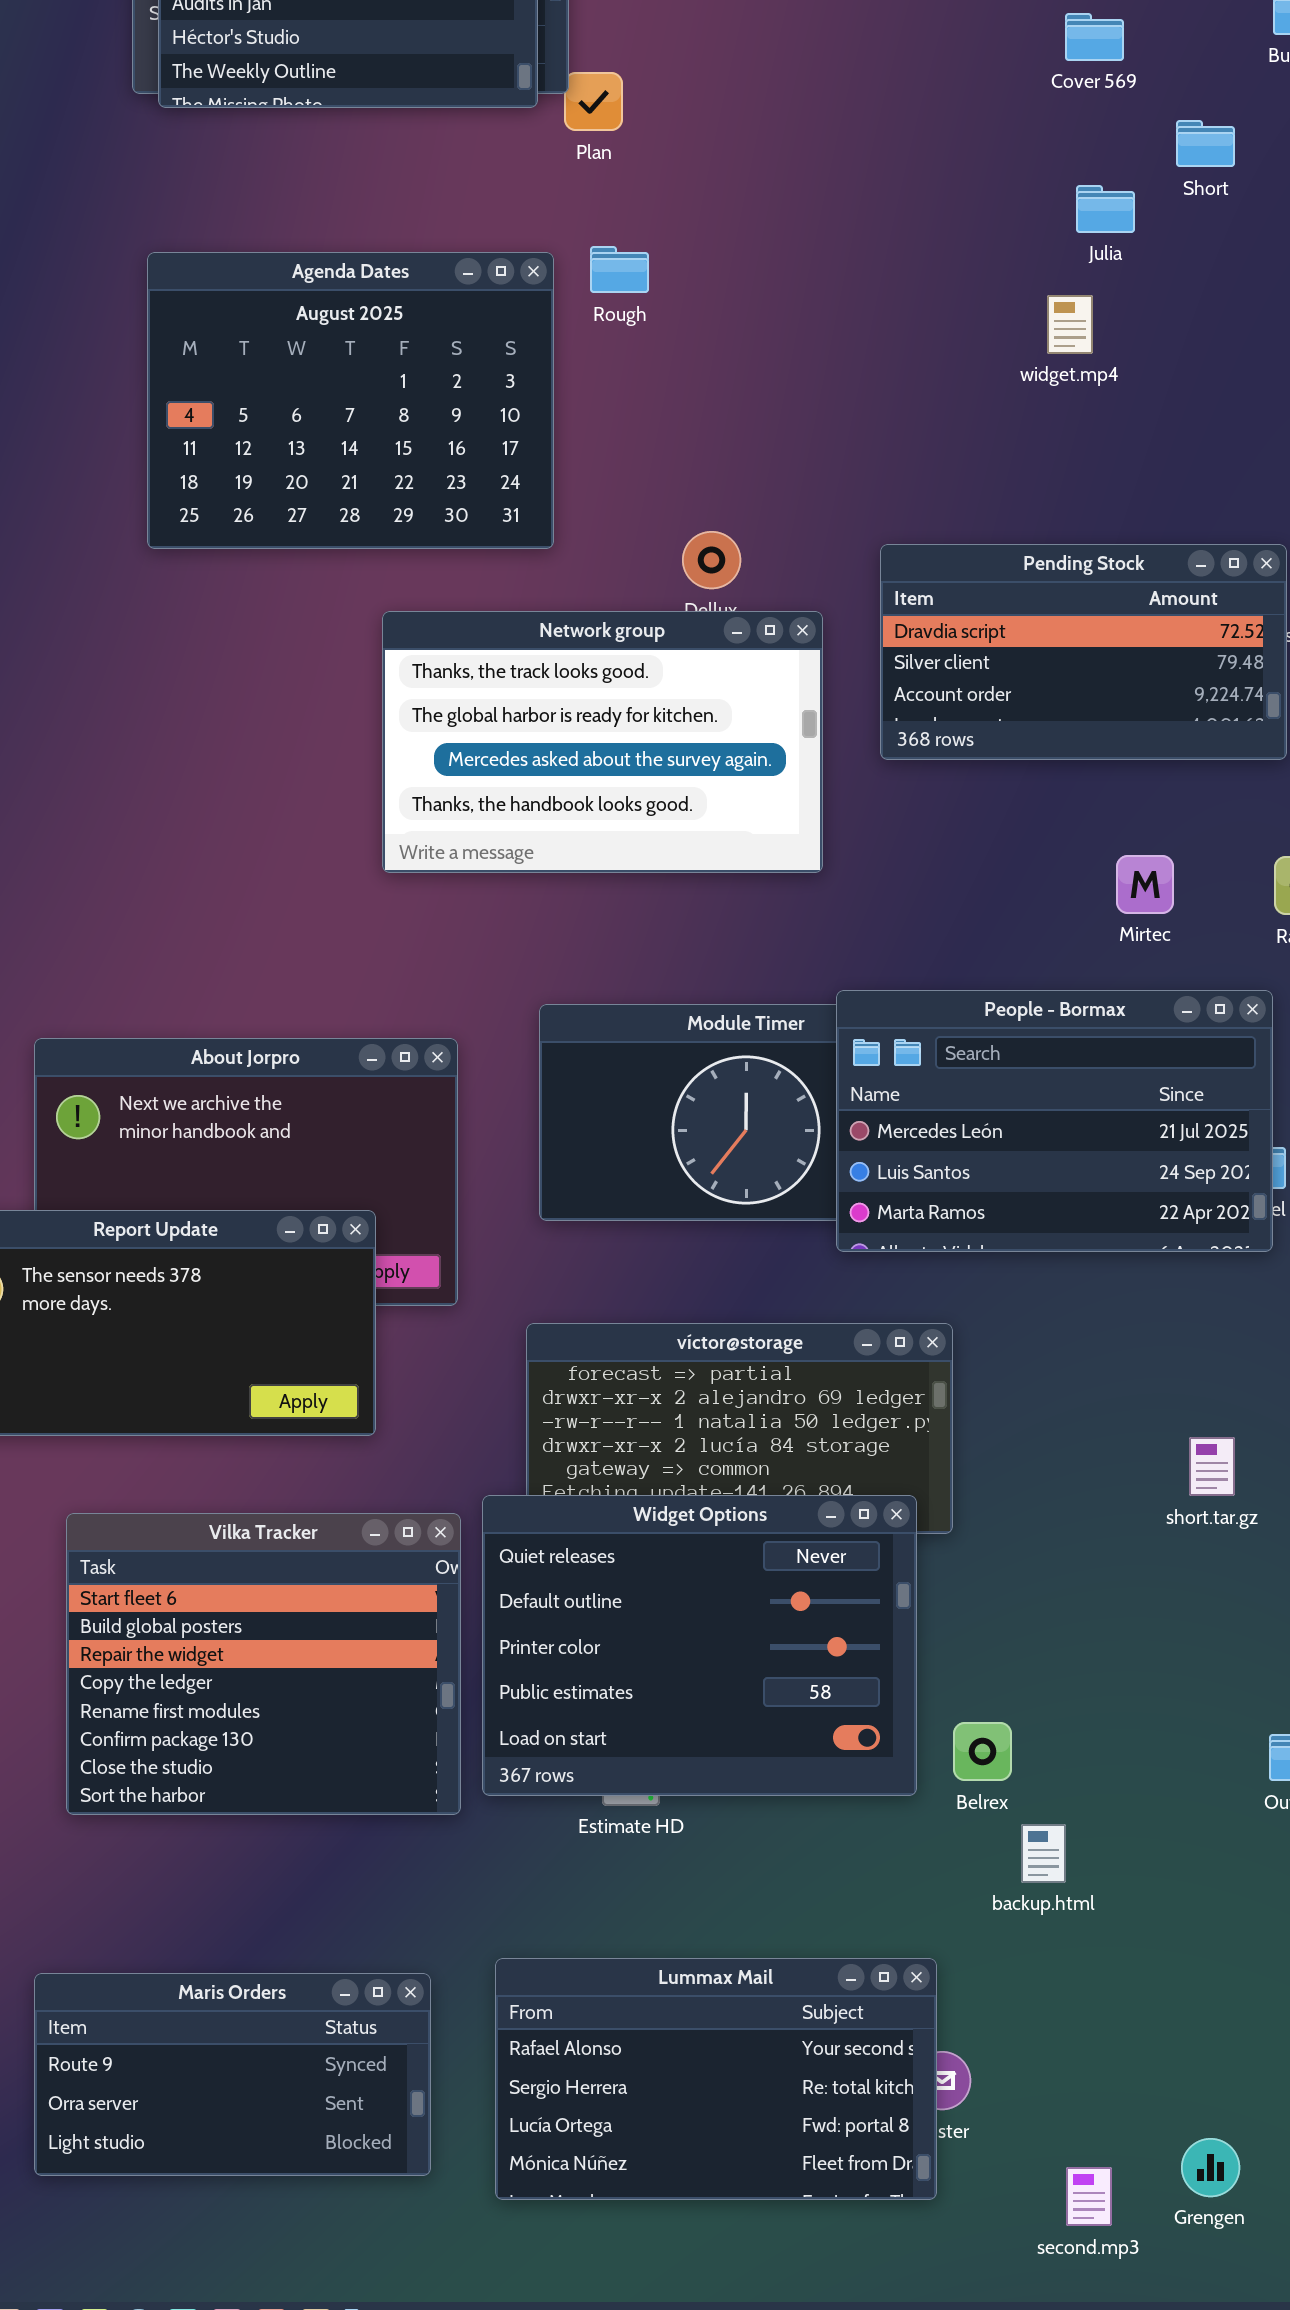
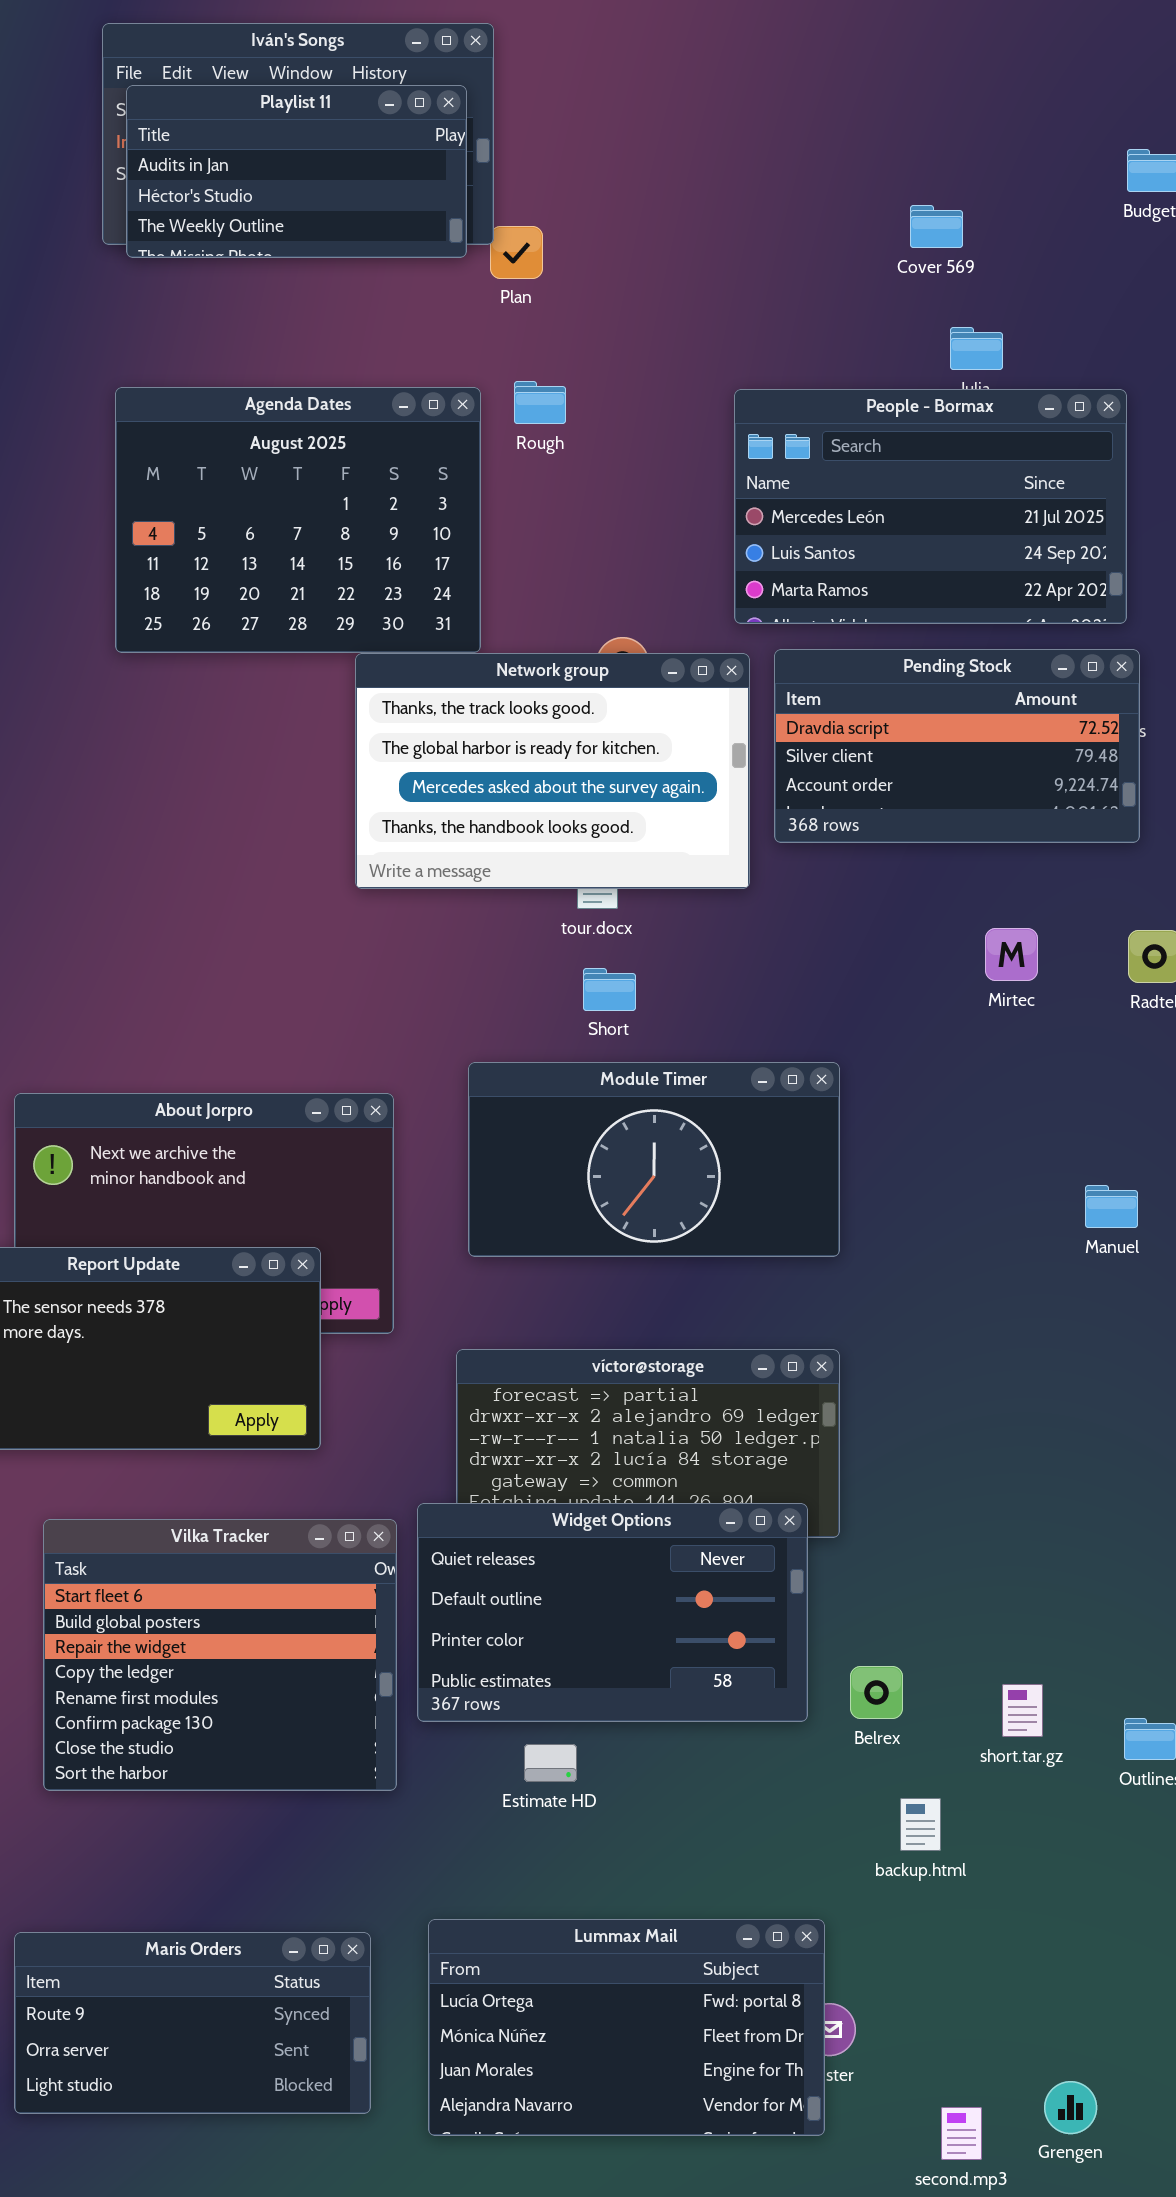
Cover 569: [1065,13,1124,61] -> [910,205,963,248], moved
Short: [1176,120,1235,167] -> [583,968,636,1011], moved
Network group: [382,611,823,873] -> [355,653,750,889], moved
People - Bormax: [836,990,1273,1252] -> [734,389,1127,624], moved
short.tar.gz: [1189,1437,1235,1496] -> [1002,1684,1043,1737], moved
Widget Options: [482,1495,917,1796] -> [417,1503,808,1722], resized
Belrex: [953,1722,1012,1781] -> [850,1666,903,1719], moved
Lummax Mail: [495,1958,937,2200] -> [428,1919,825,2136], scrolled down 2 rows

